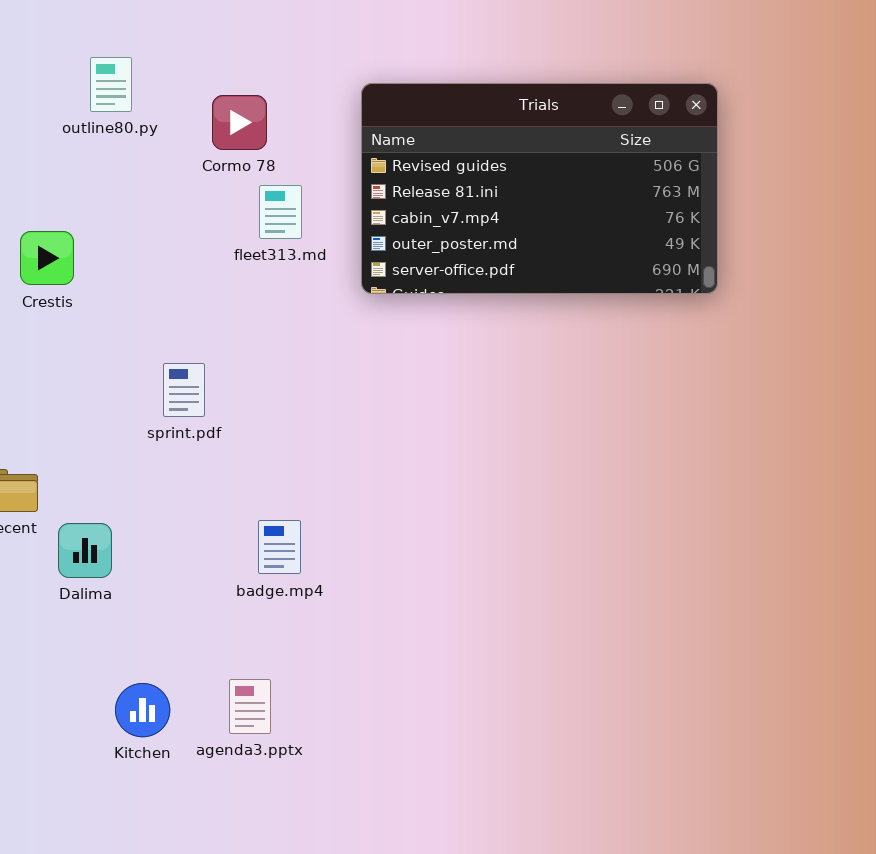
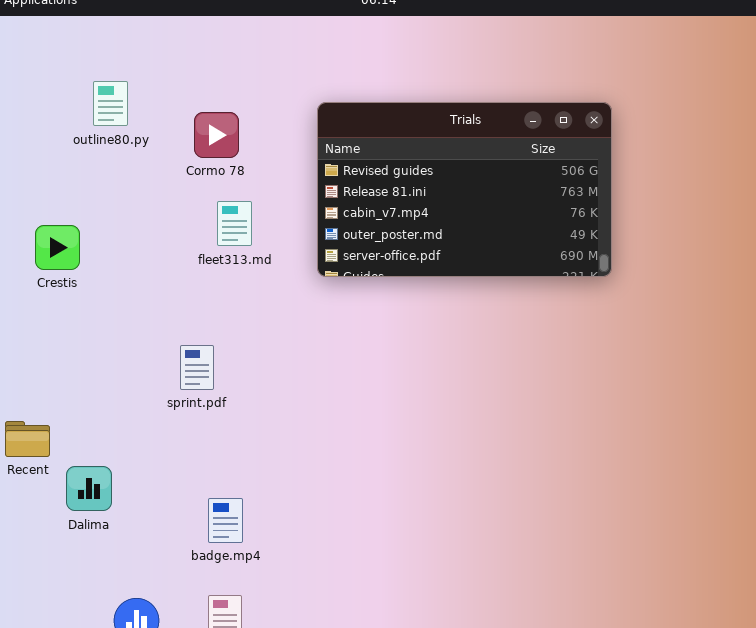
fleet313.md: [259,185,302,239] -> [217,201,252,246], moved
sprint.pdf: [163,363,205,417] -> [180,345,214,390], moved
badge.mp4: [258,520,301,574] -> [208,498,243,543], moved

